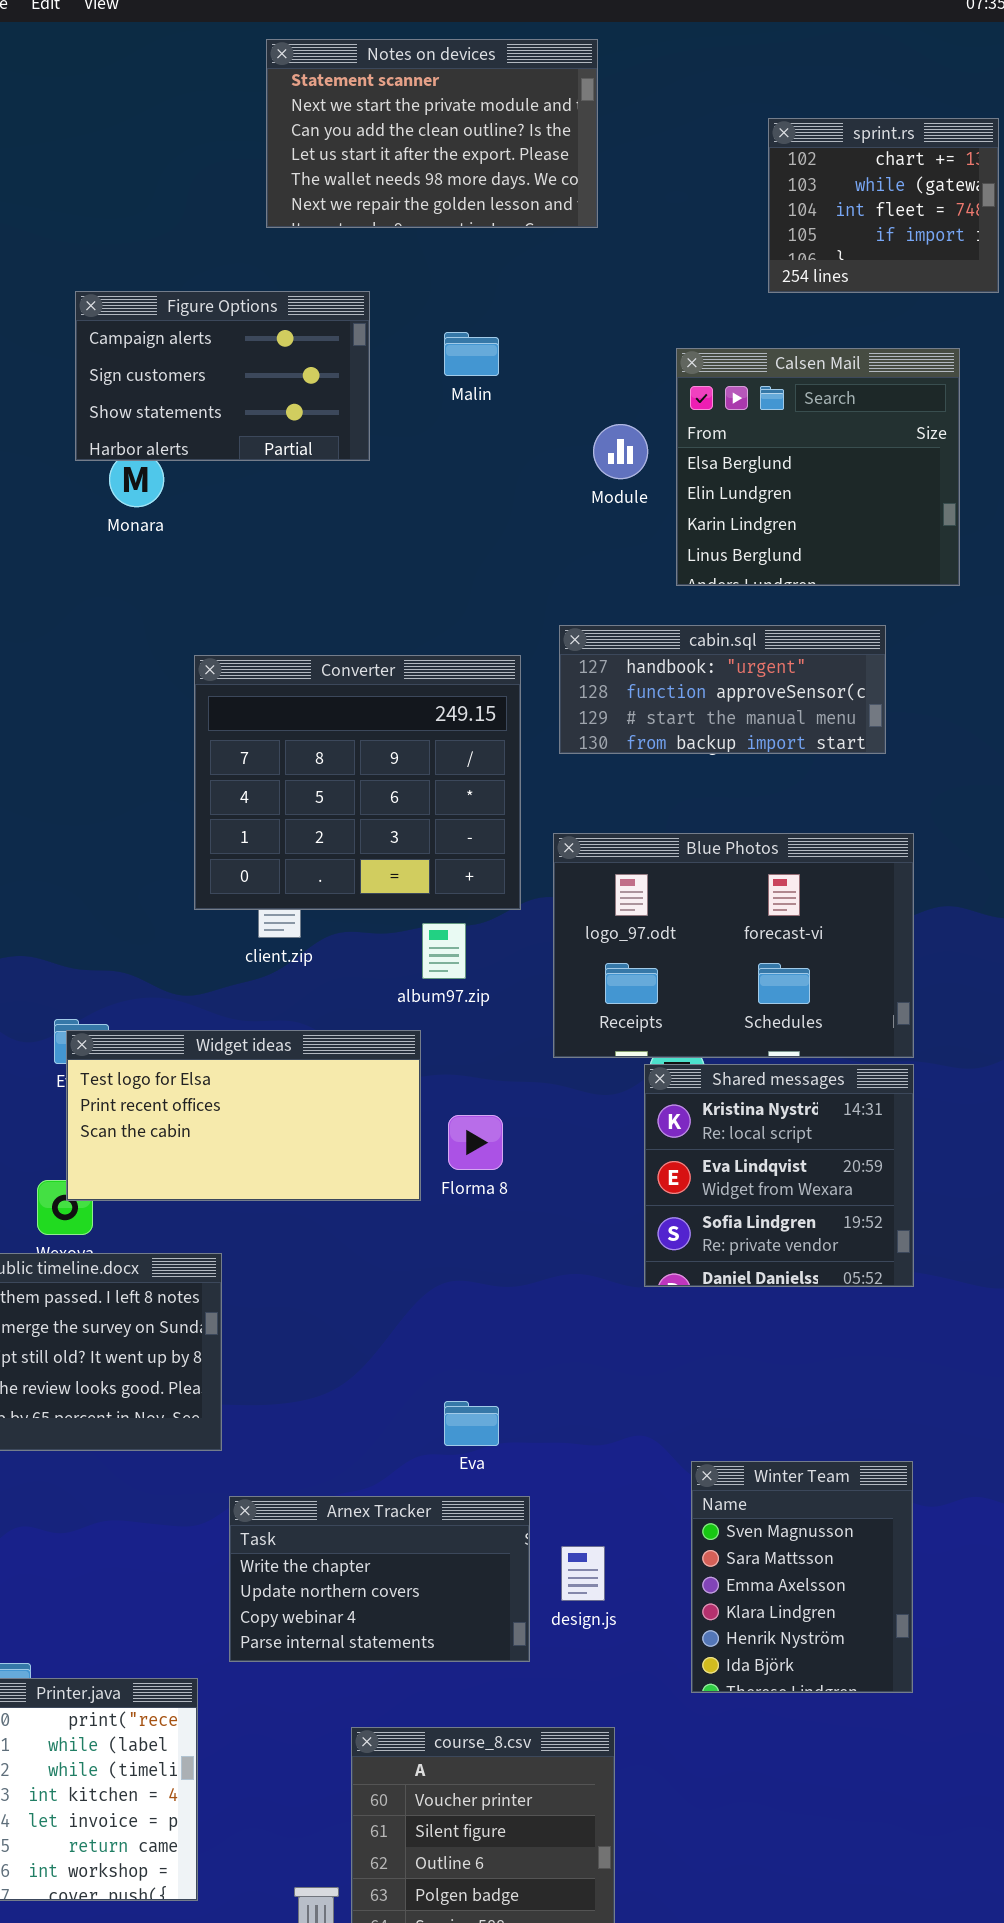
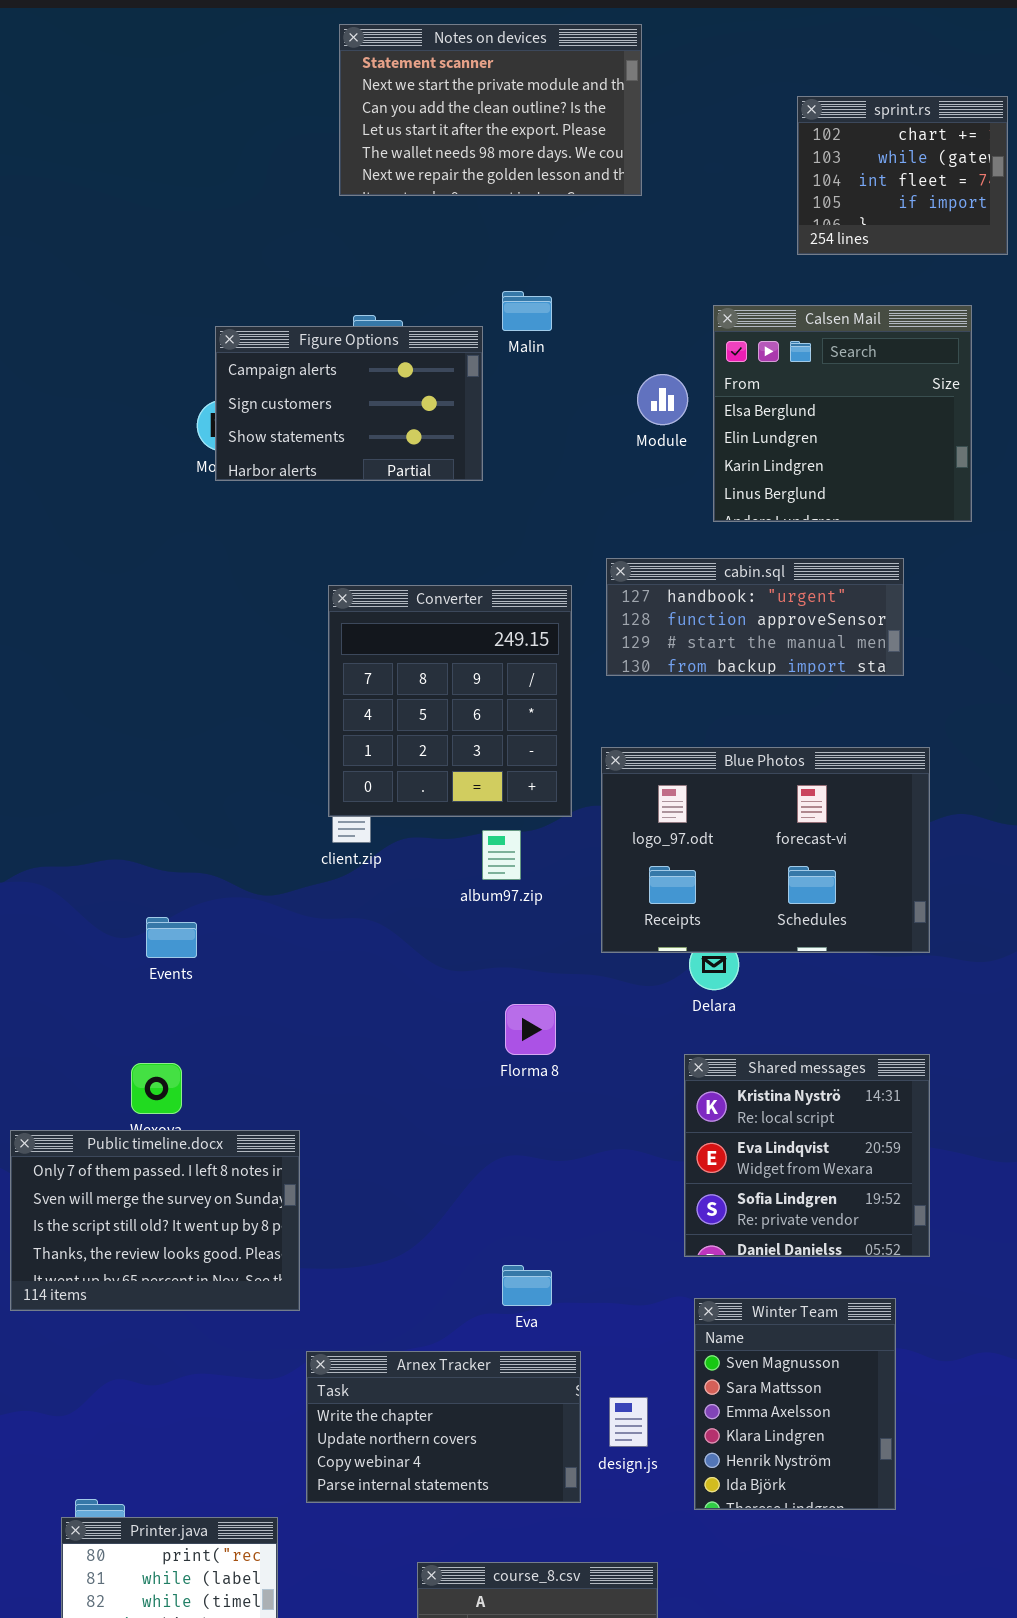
Figure Options: [75,291,370,461] -> [215,326,483,481], moved
Converter: [194,655,521,910] -> [328,585,572,817], resized
Widget ideas: [66,1030,421,1201] -> none, closed
Shared messages: [644,1064,914,1287] -> [684,1054,930,1257], moved
Winter Team: [691,1461,913,1693] -> [694,1298,896,1510], moved

